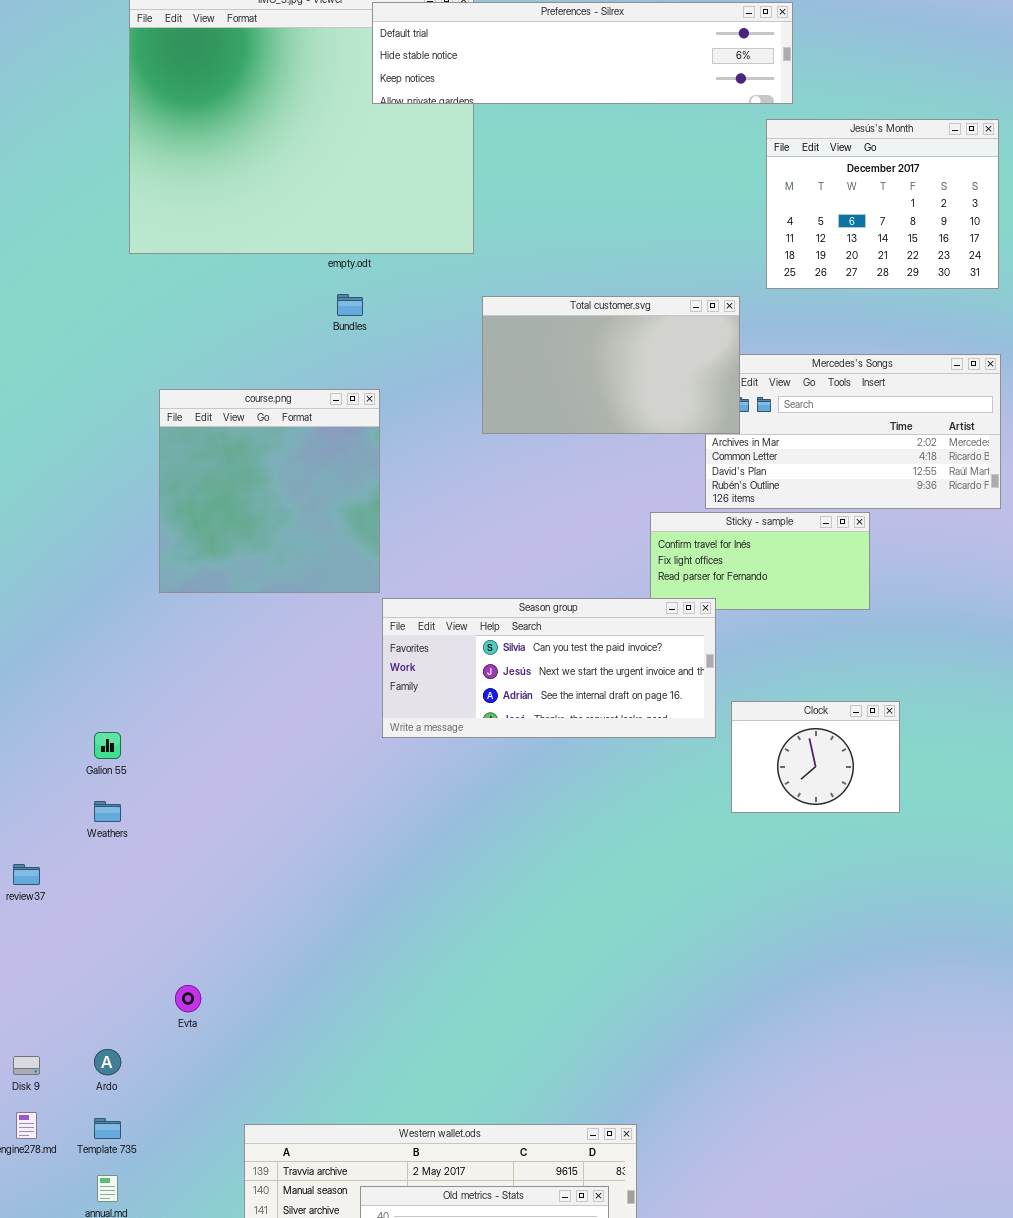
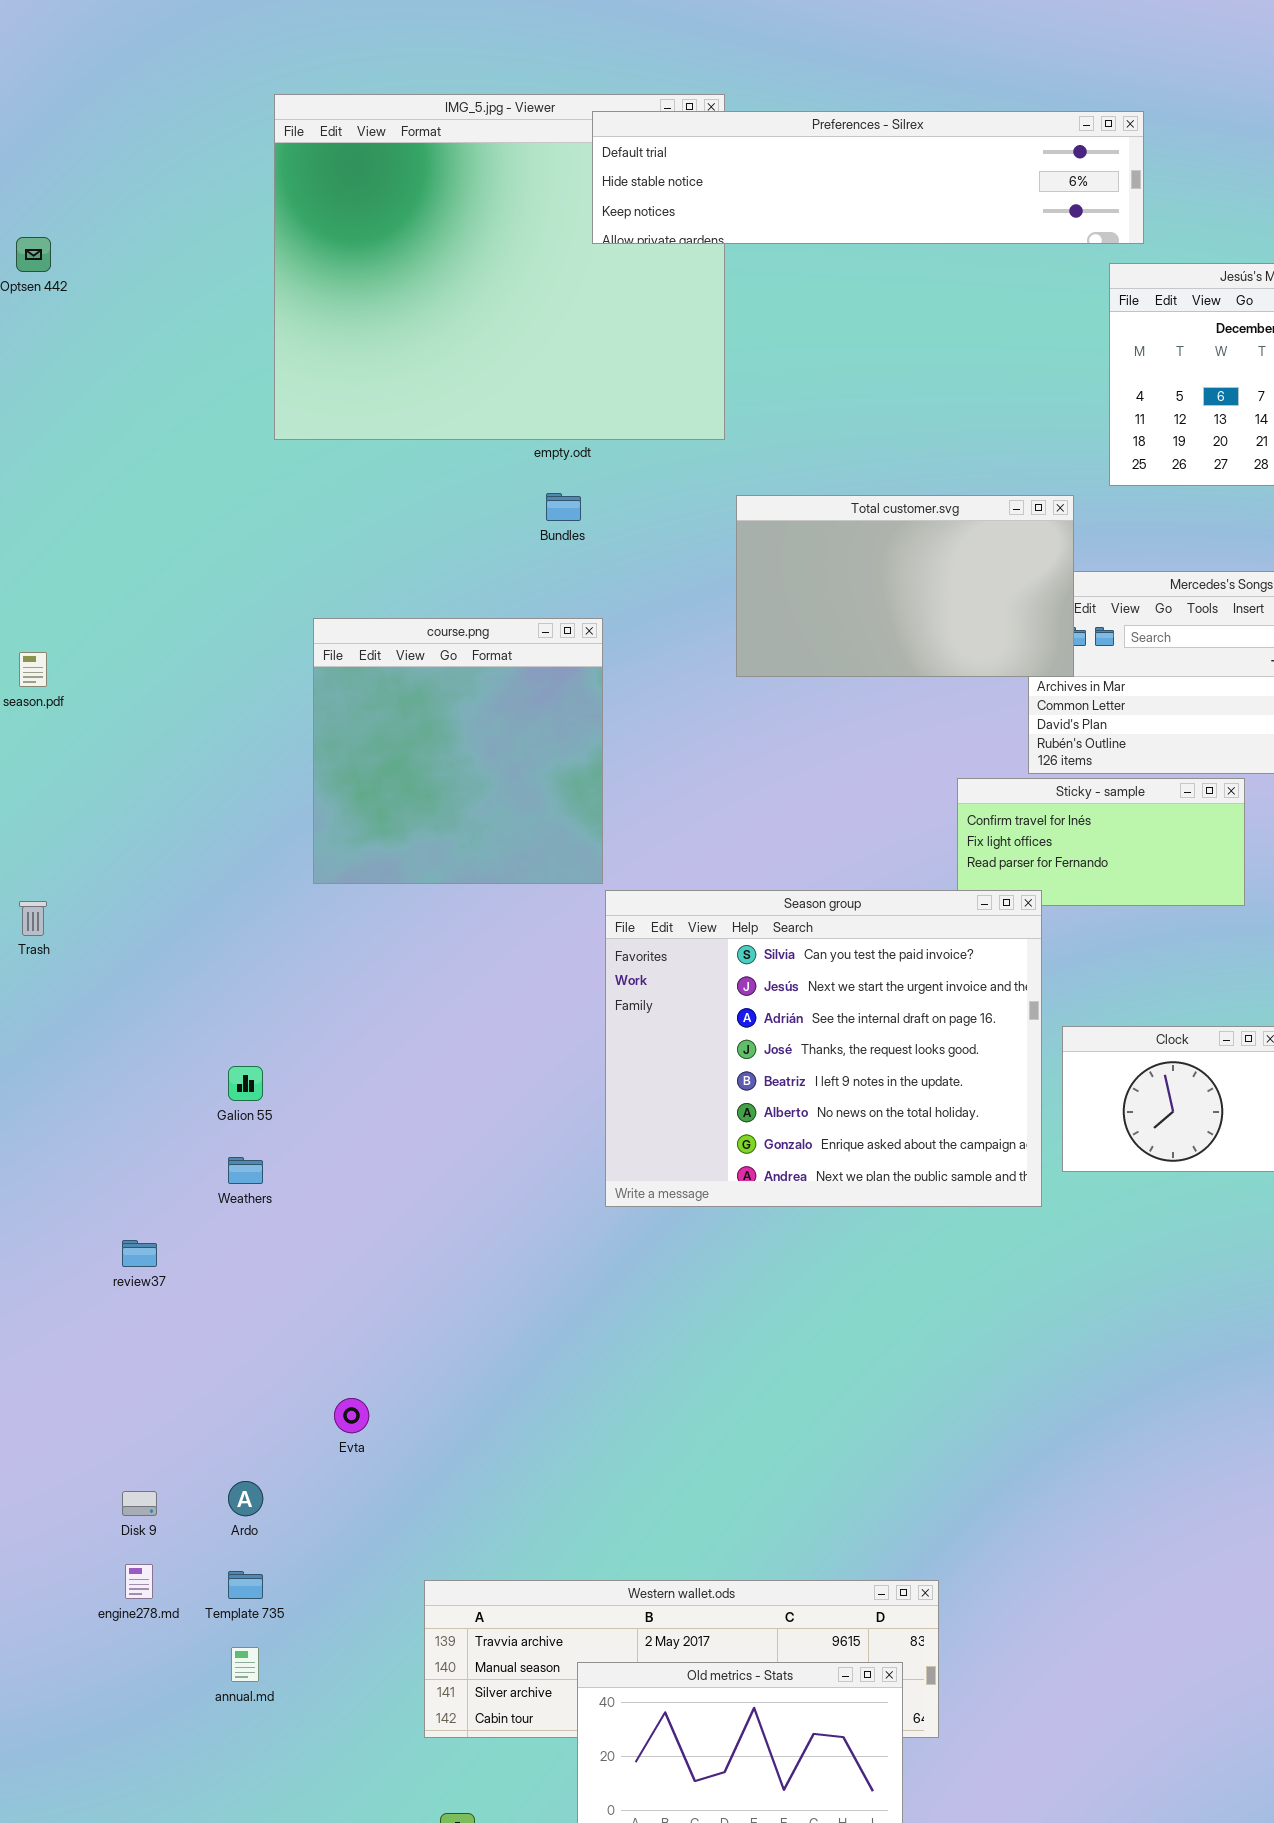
Season group: [382,598,716,738] -> [605,890,1042,1207], resized

